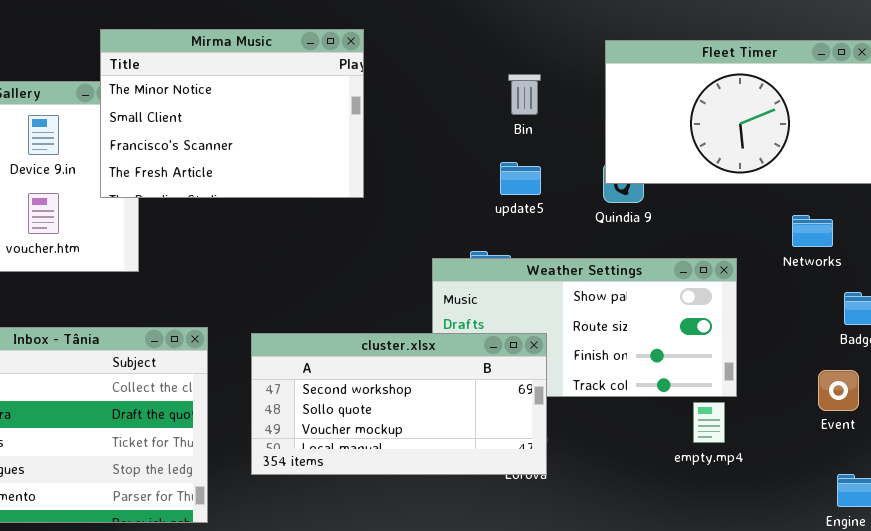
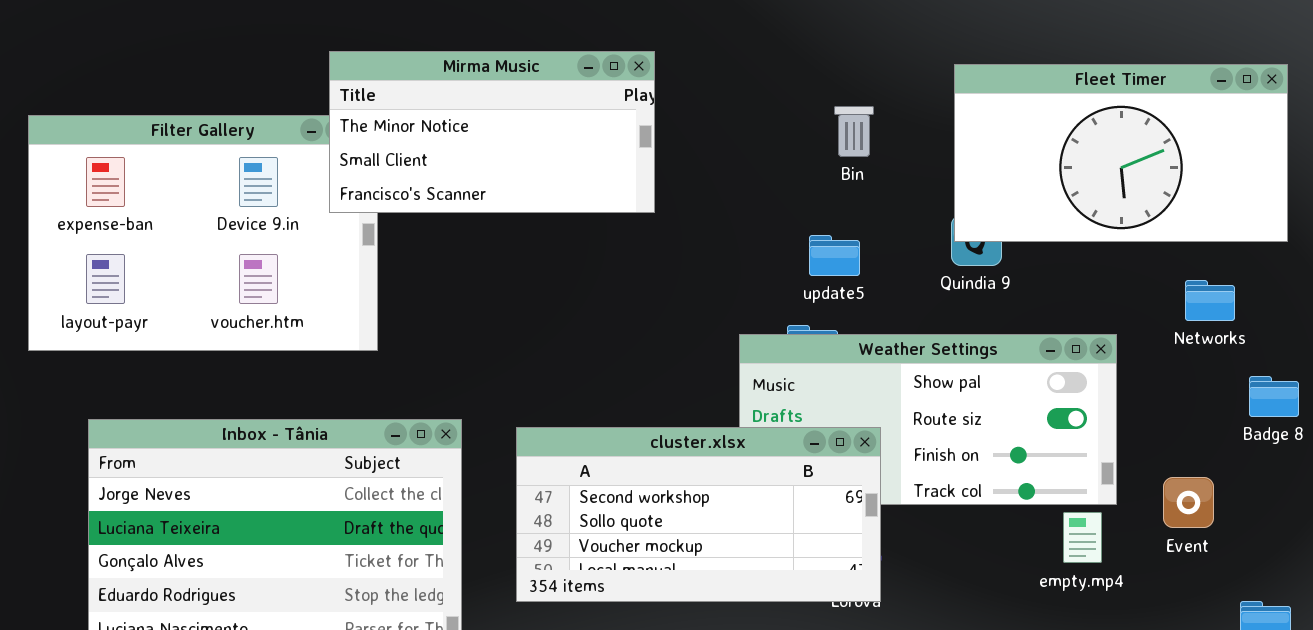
Mirma Music: [100,29,364,198] -> [329,51,655,213], resized
update5: [500,162,541,195] -> [809,235,860,276], moved
Event: [818,370,859,411] -> [1163,477,1214,528], moved

